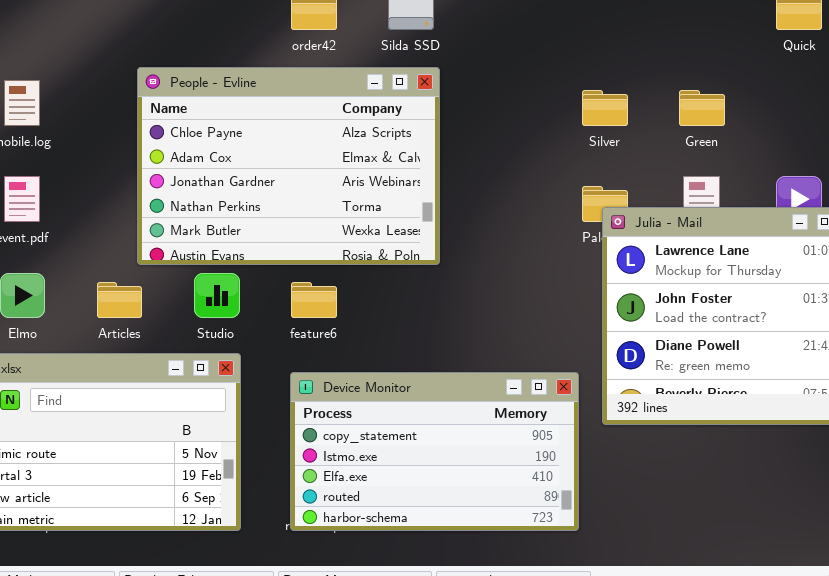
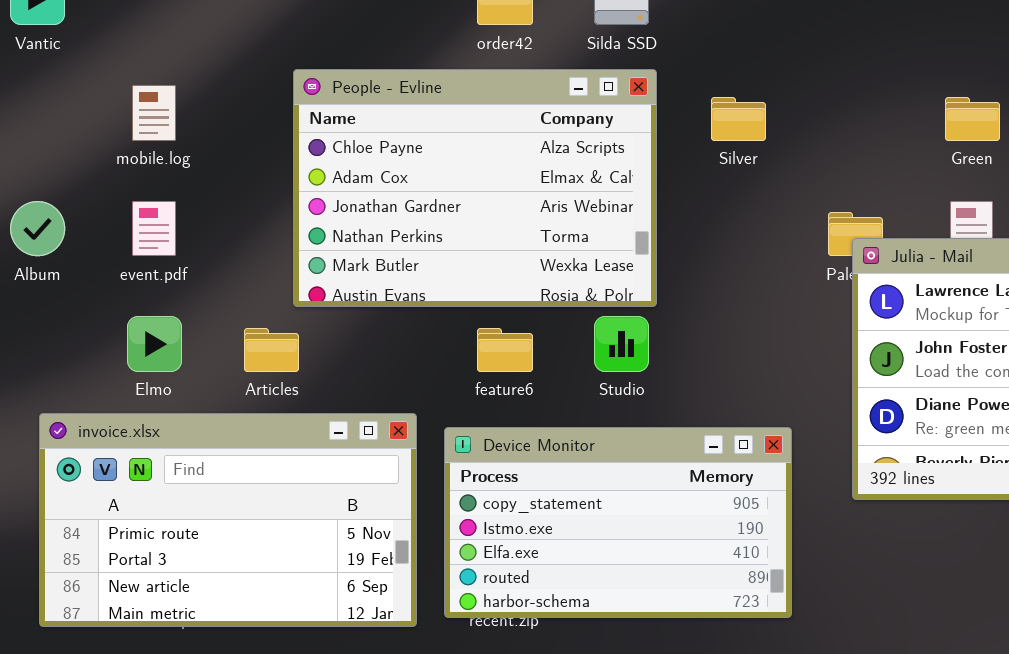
Silver: [582,90,628,126] -> [711,97,766,141], moved
Studio: [194,273,240,318] -> [594,316,649,372], moved
Device Monitor: [290,372,579,531] -> [444,427,792,618], moved

